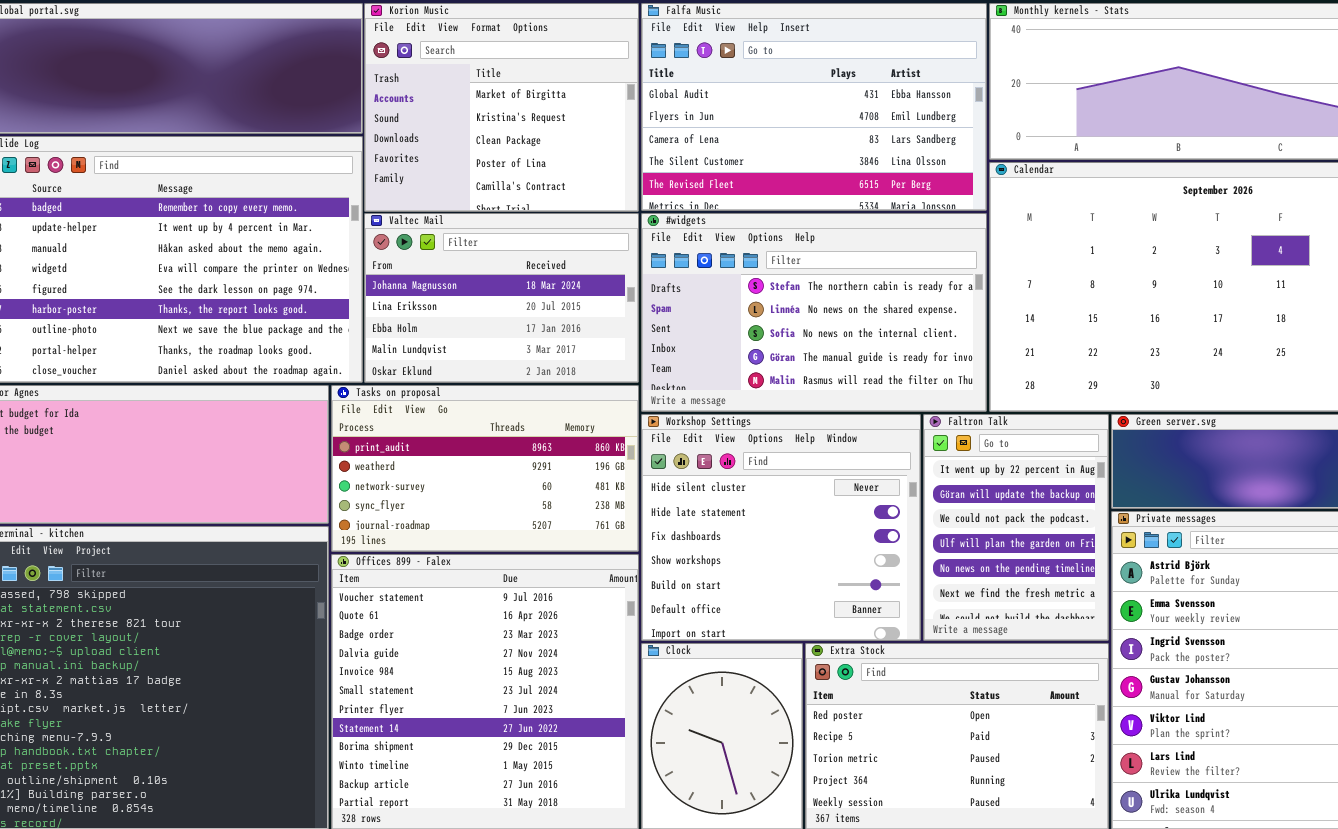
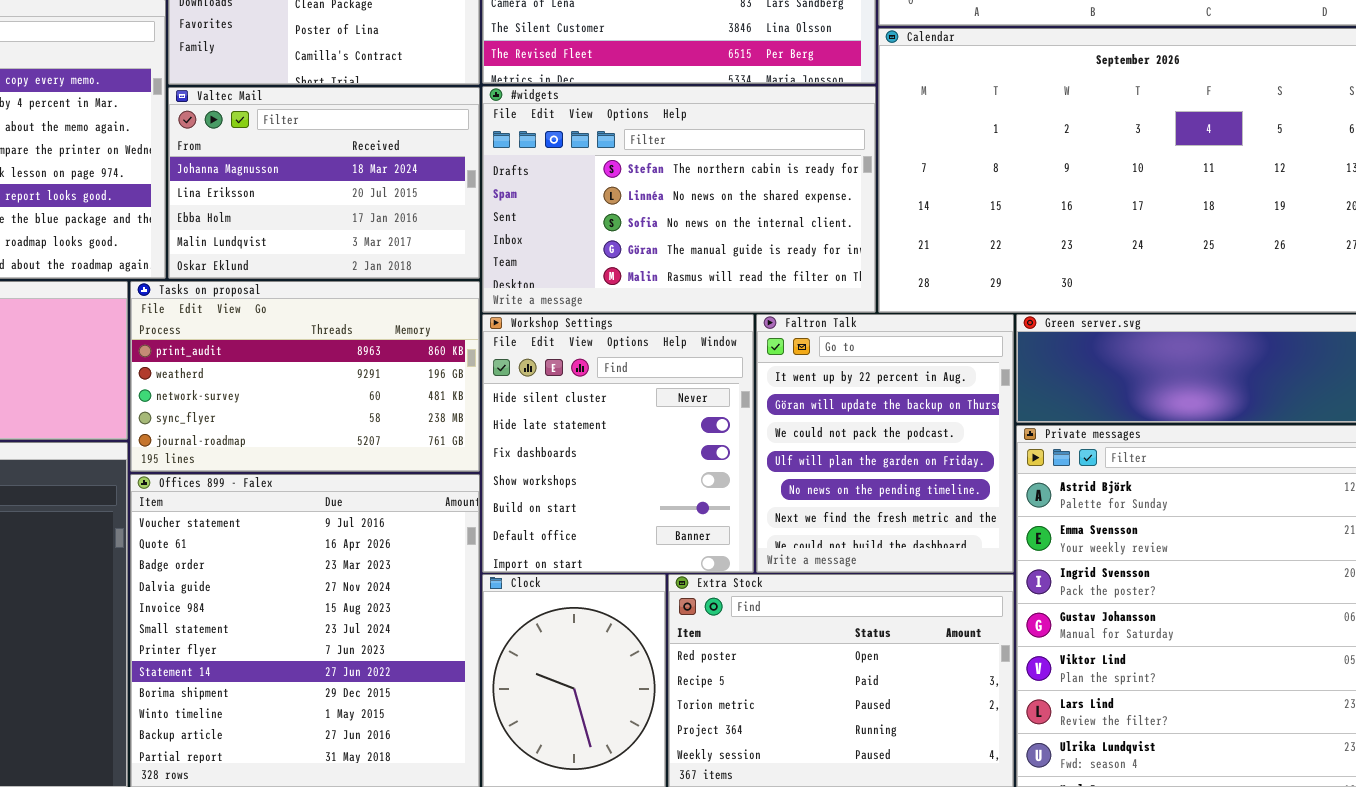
Workshop Settings: [641,414,921,641] -> [482,314,754,573], resized
Faltron Talk: [923,414,1109,641] -> [756,314,1014,573], resized

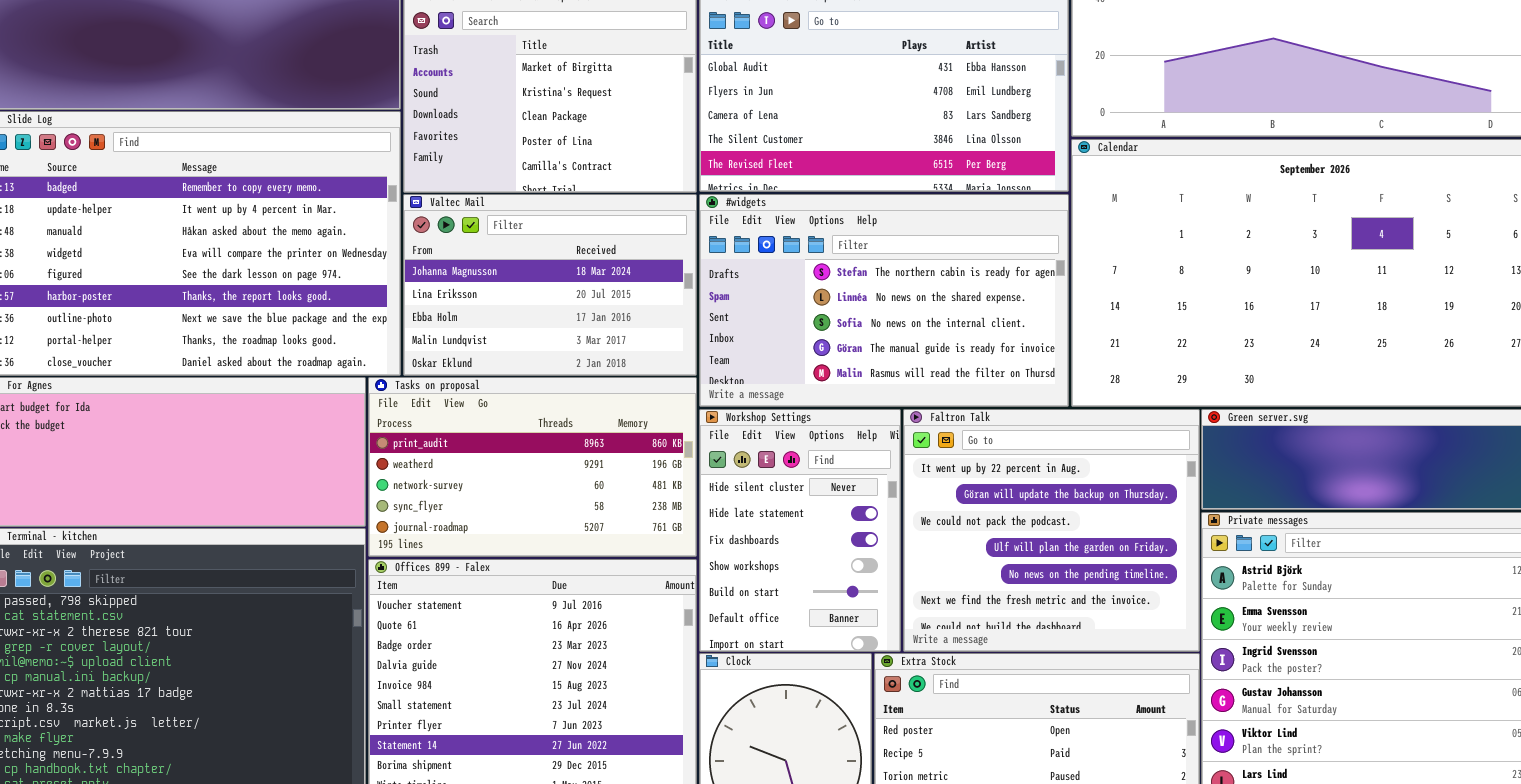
Workshop Settings: [482,314,754,573] -> [699,409,901,652], resized
Faltron Talk: [756,314,1014,573] -> [903,409,1200,652], resized

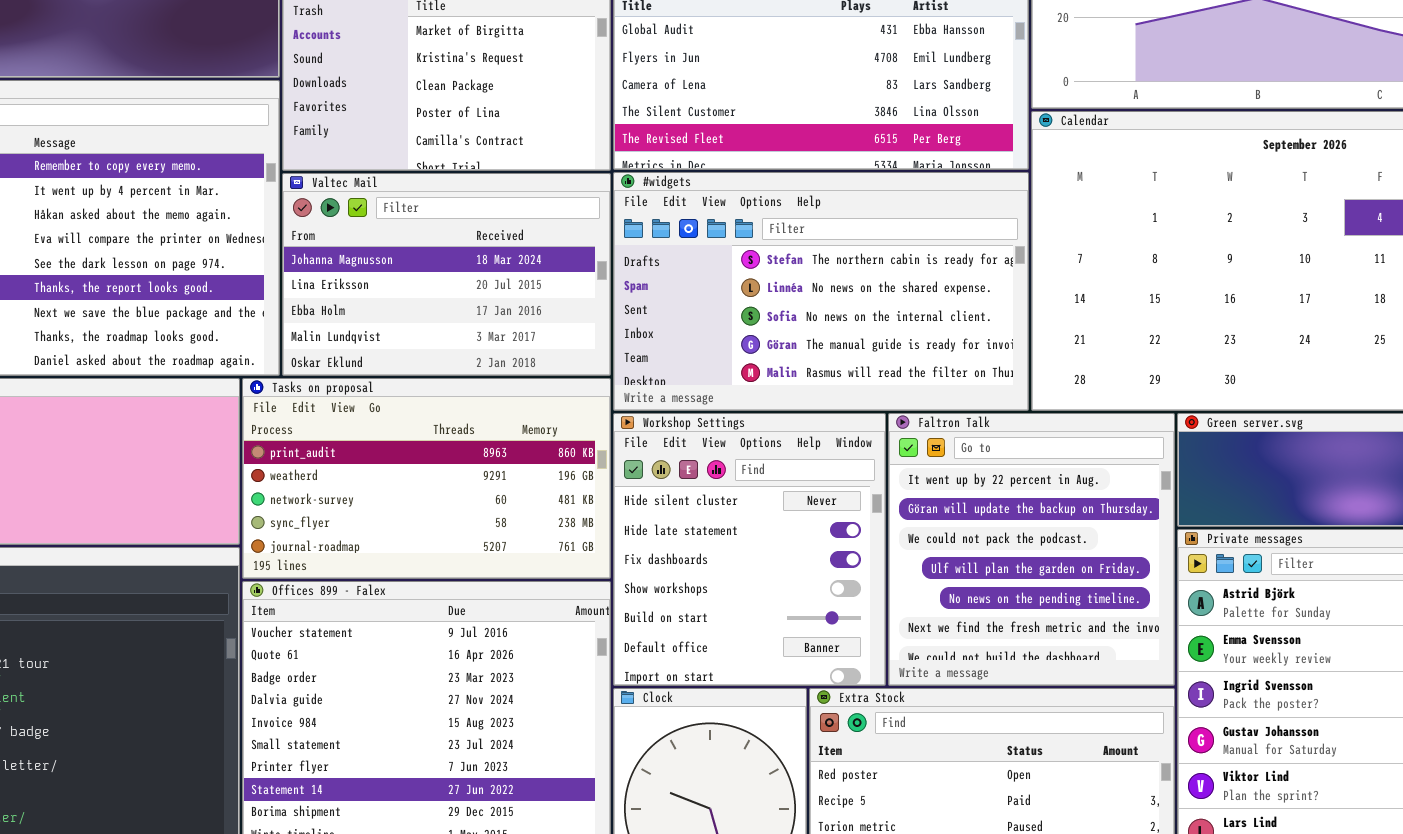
Workshop Settings: [699,409,901,652] -> [613,413,886,686], resized
Faltron Talk: [903,409,1200,652] -> [888,413,1175,686], resized

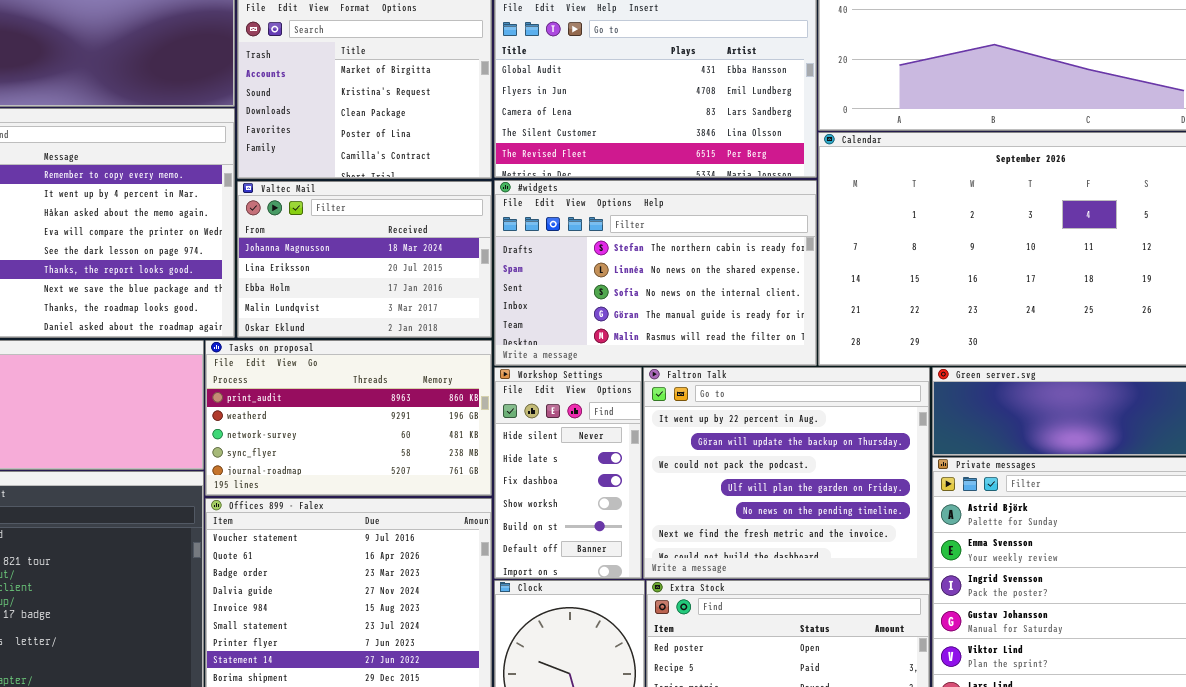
Workshop Settings: [613,413,886,686] -> [494,367,642,579], resized
Faltron Talk: [888,413,1175,686] -> [643,367,930,579], resized

